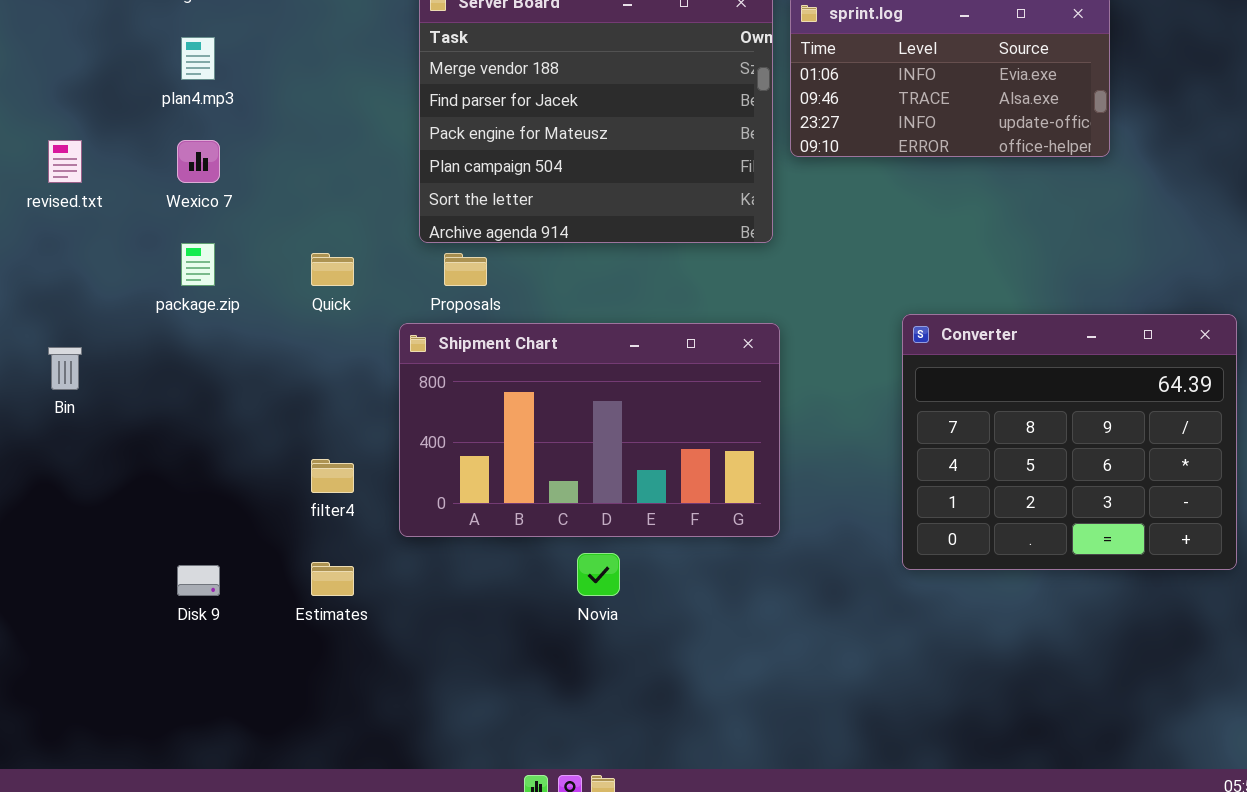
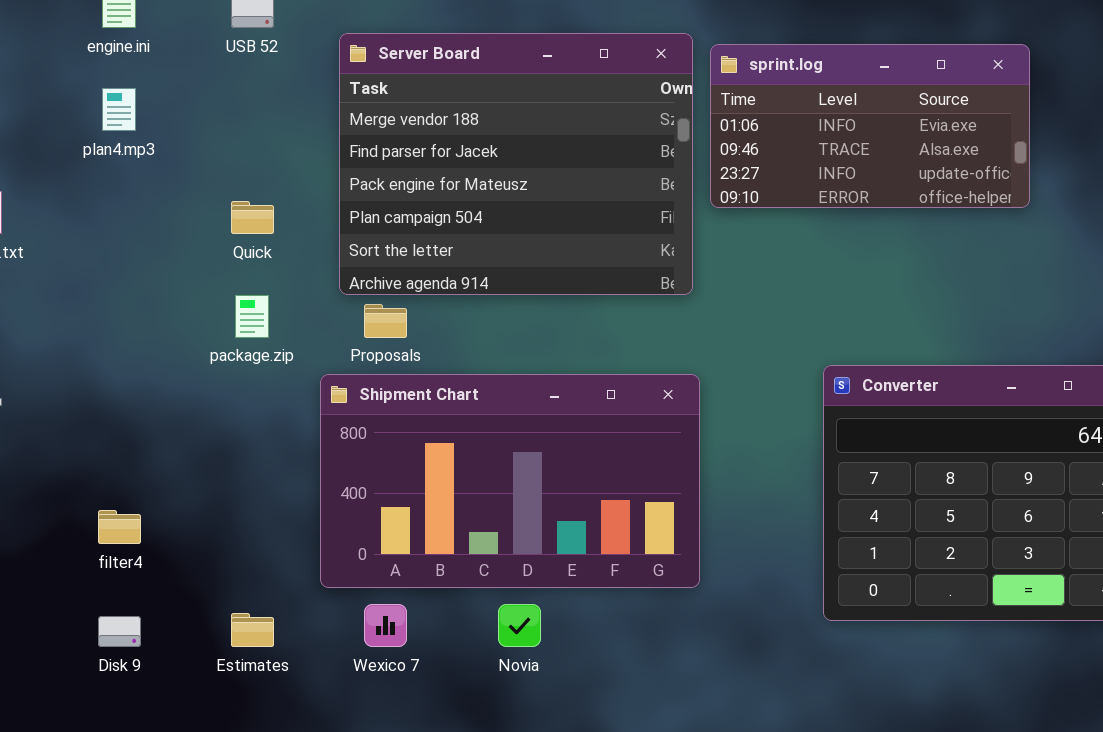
Wexico 7: [177,140,220,183] -> [364,604,407,647], moved
package.zip: [181,243,215,286] -> [235,295,269,338], moved
Quick: [311,253,354,286] -> [231,201,274,234], moved
filter4: [311,459,354,493] -> [98,510,141,544], moved

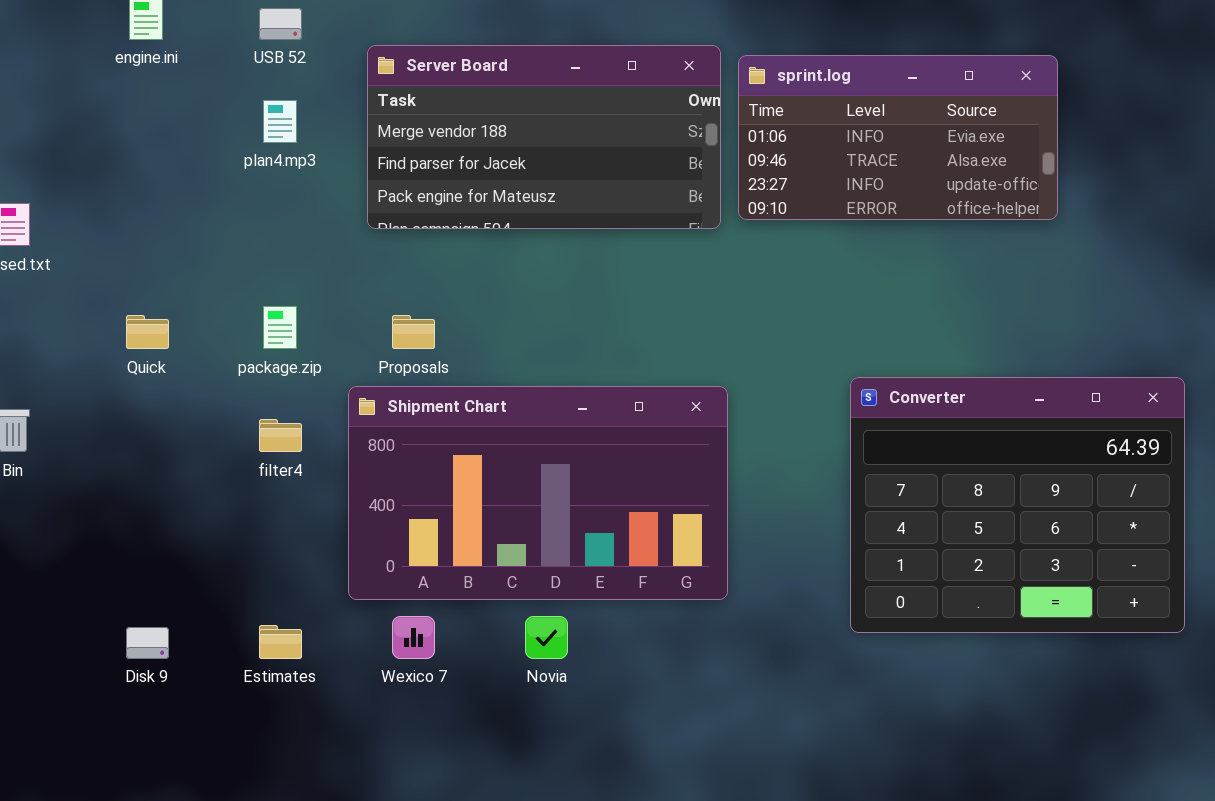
Server Board: [339,33,693,295] -> [367,45,721,229], resized
plan4.mp3: [102,88,136,131] -> [263,100,297,143], moved
Quick: [231,201,274,234] -> [126,315,169,349], moved
filter4: [98,510,141,544] -> [259,419,302,452], moved

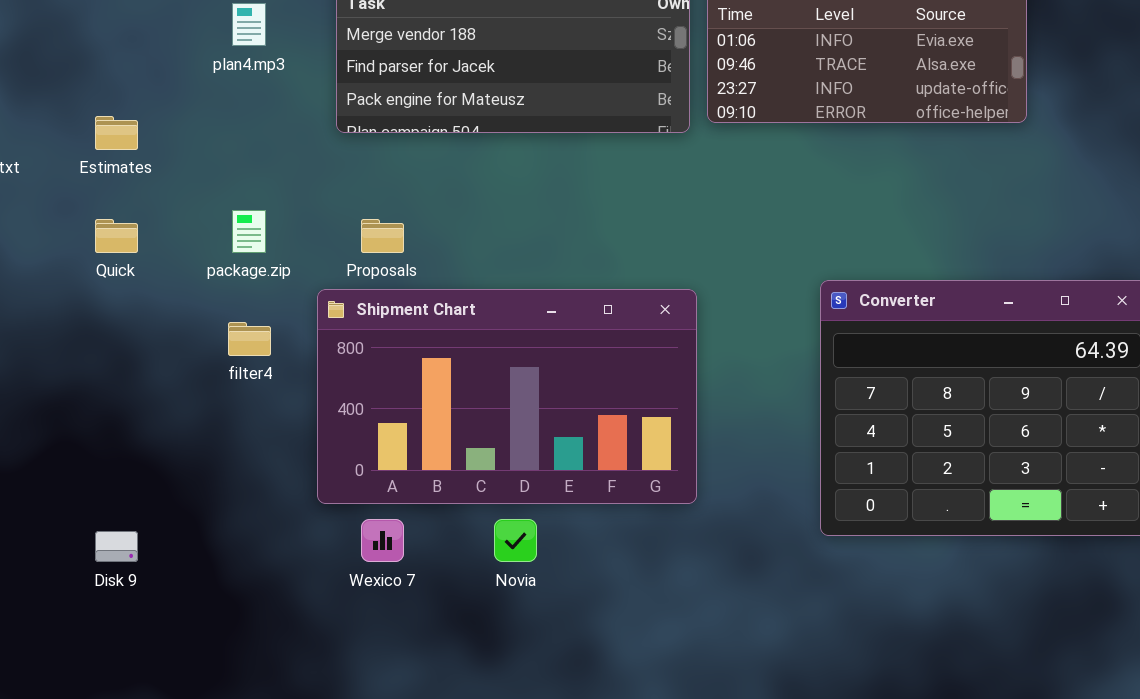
Estimates: [259,625,302,659] -> [95,116,138,150], moved

